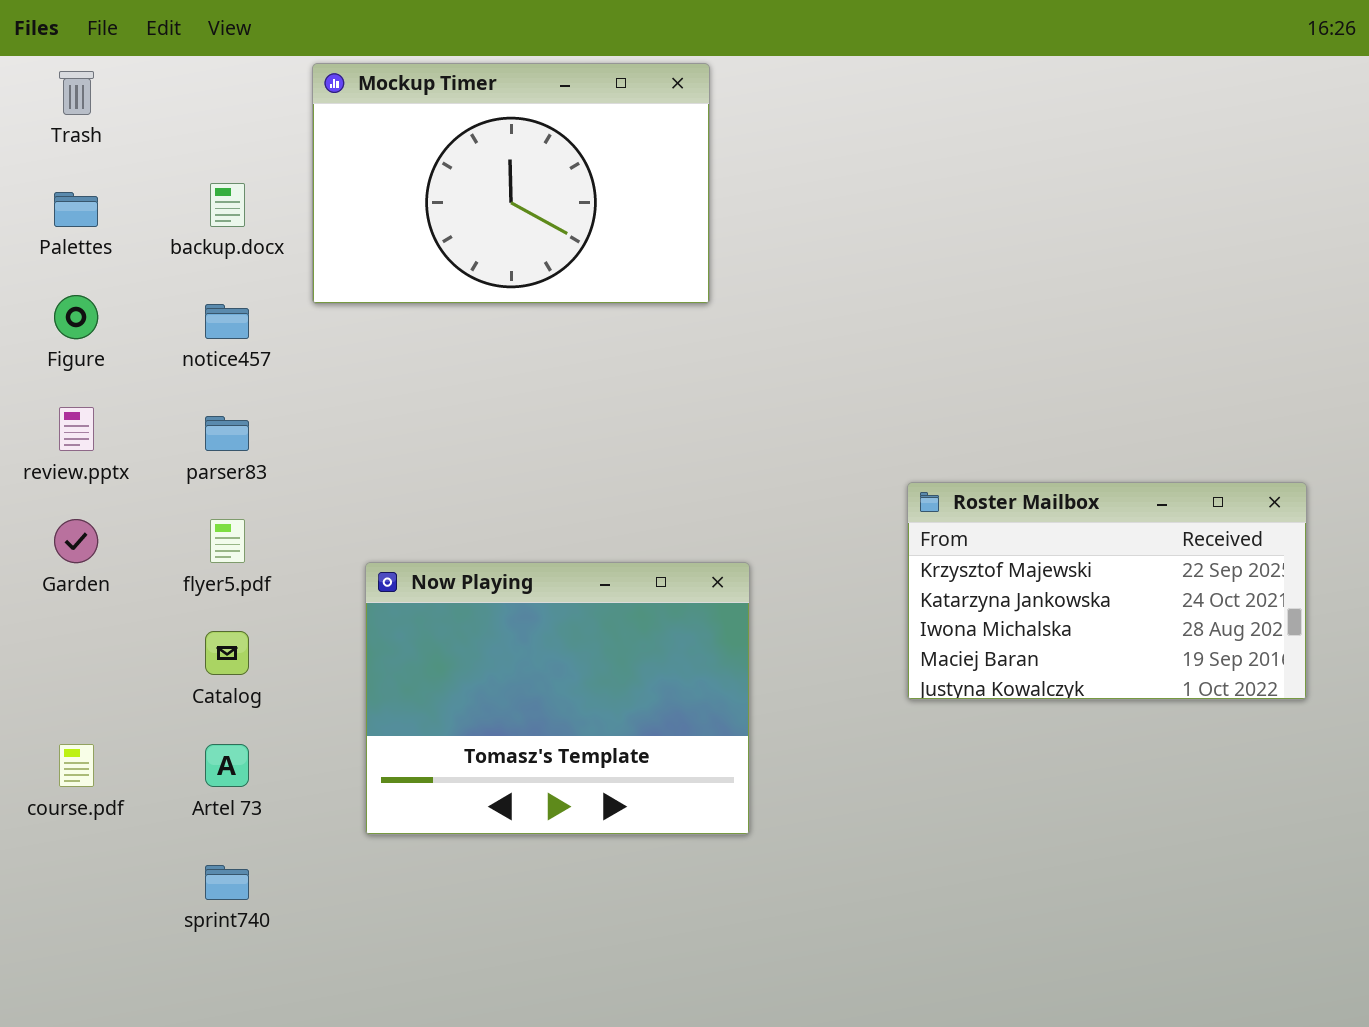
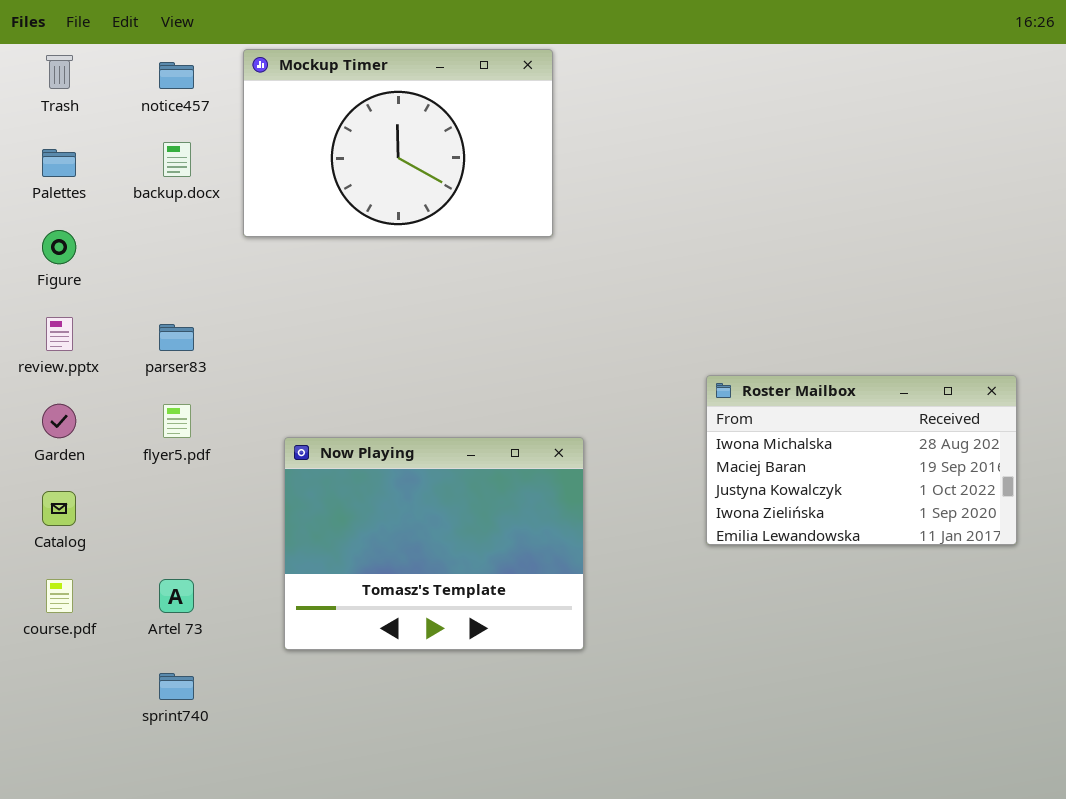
notice457: [205,304,249,339] -> [159,62,194,89], moved
Roster Mailbox: [907,482,1307,700] -> [706,375,1017,545], scrolled down 2 rows
Catalog: [205,631,249,675] -> [42,491,76,526], moved

